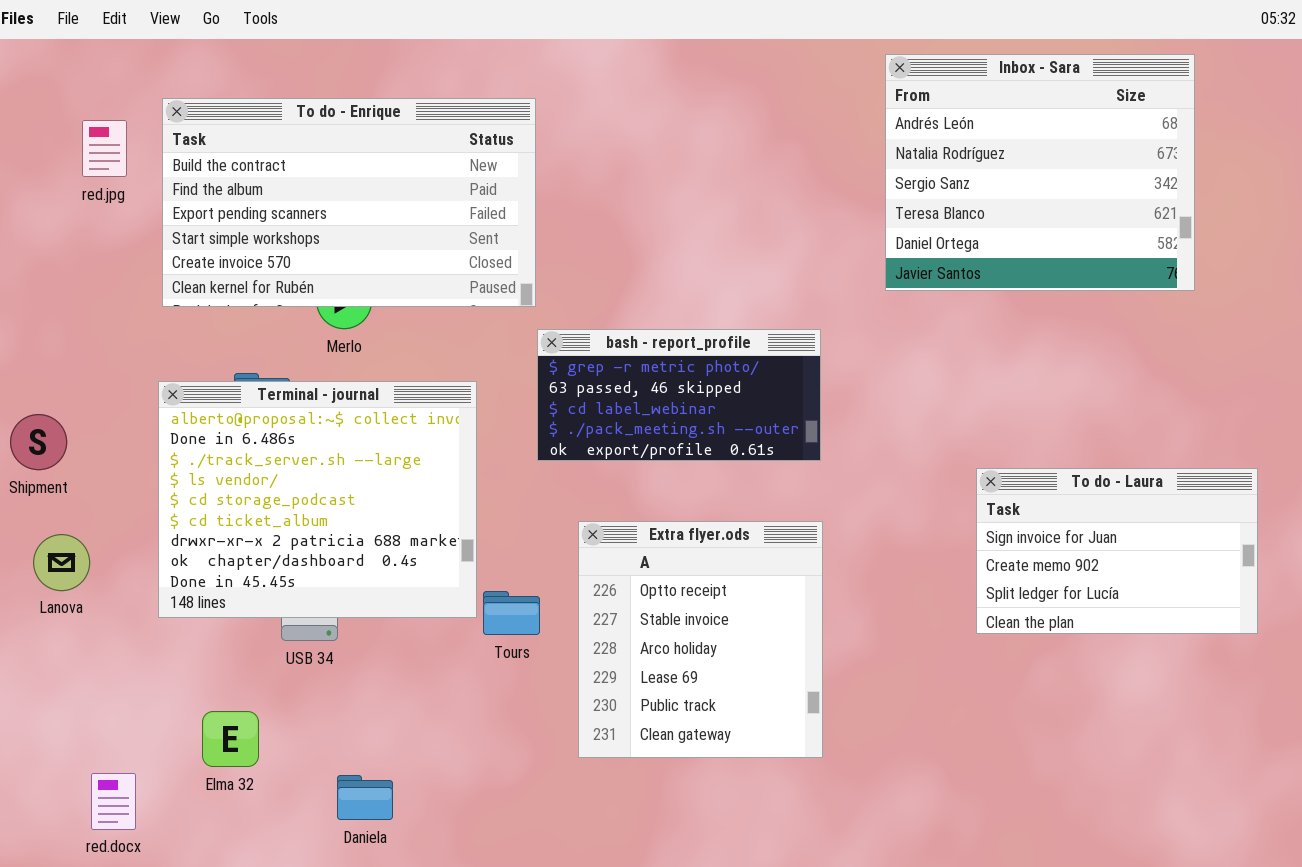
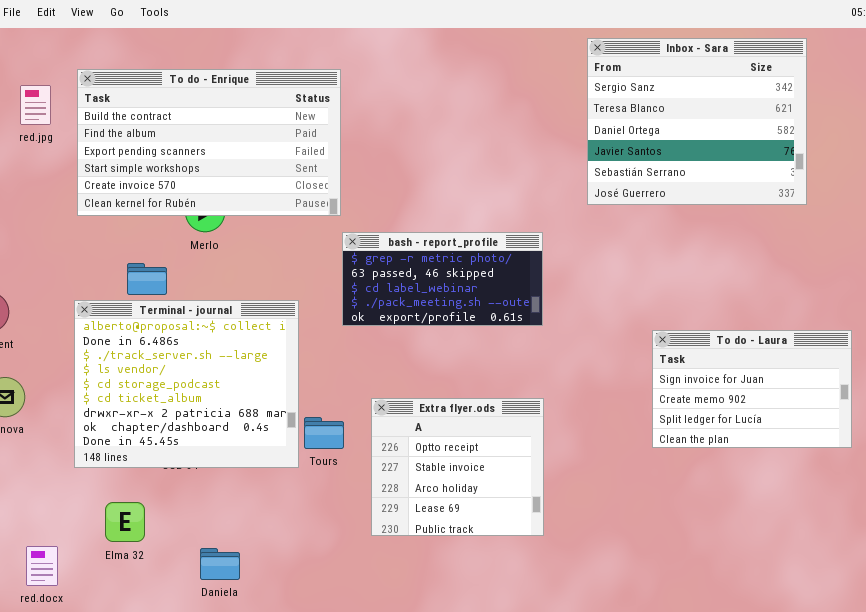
Inbox - Sara: [885,54,1195,291] -> [587,38,807,205], scrolled down 2 rows
Terminal - journal: [158,381,477,618] -> [74,300,299,468], moved
Extra flyer.ods: [578,521,823,758] -> [371,398,544,536], resized

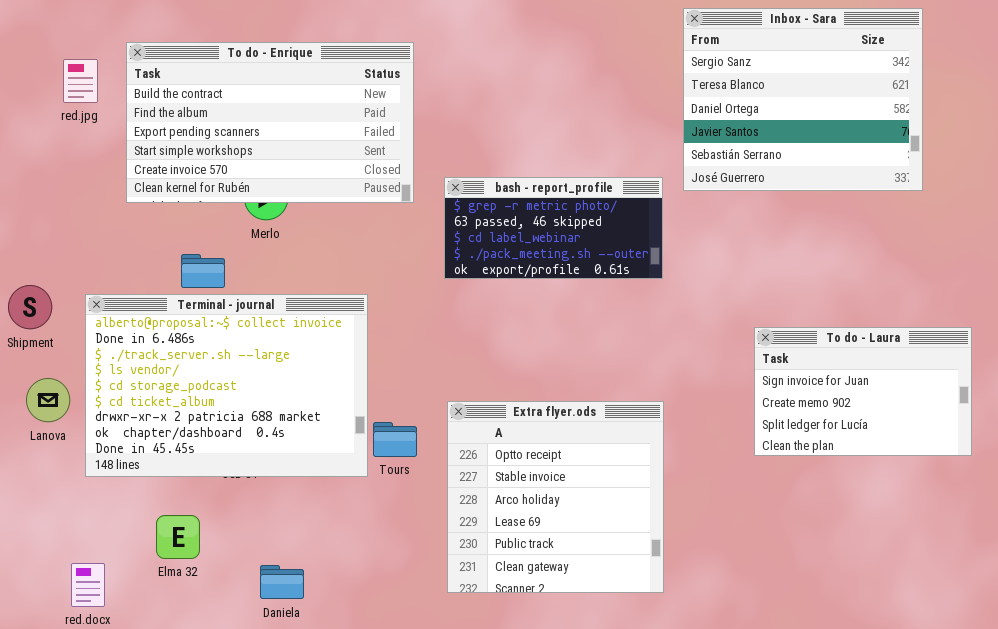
bash - report_profile: [342,232,543,326] -> [444,177,663,279], moved
Terminal - journal: [74,300,299,468] -> [85,294,368,477], resized
Extra flyer.ods: [371,398,544,536] -> [447,401,664,593], resized

